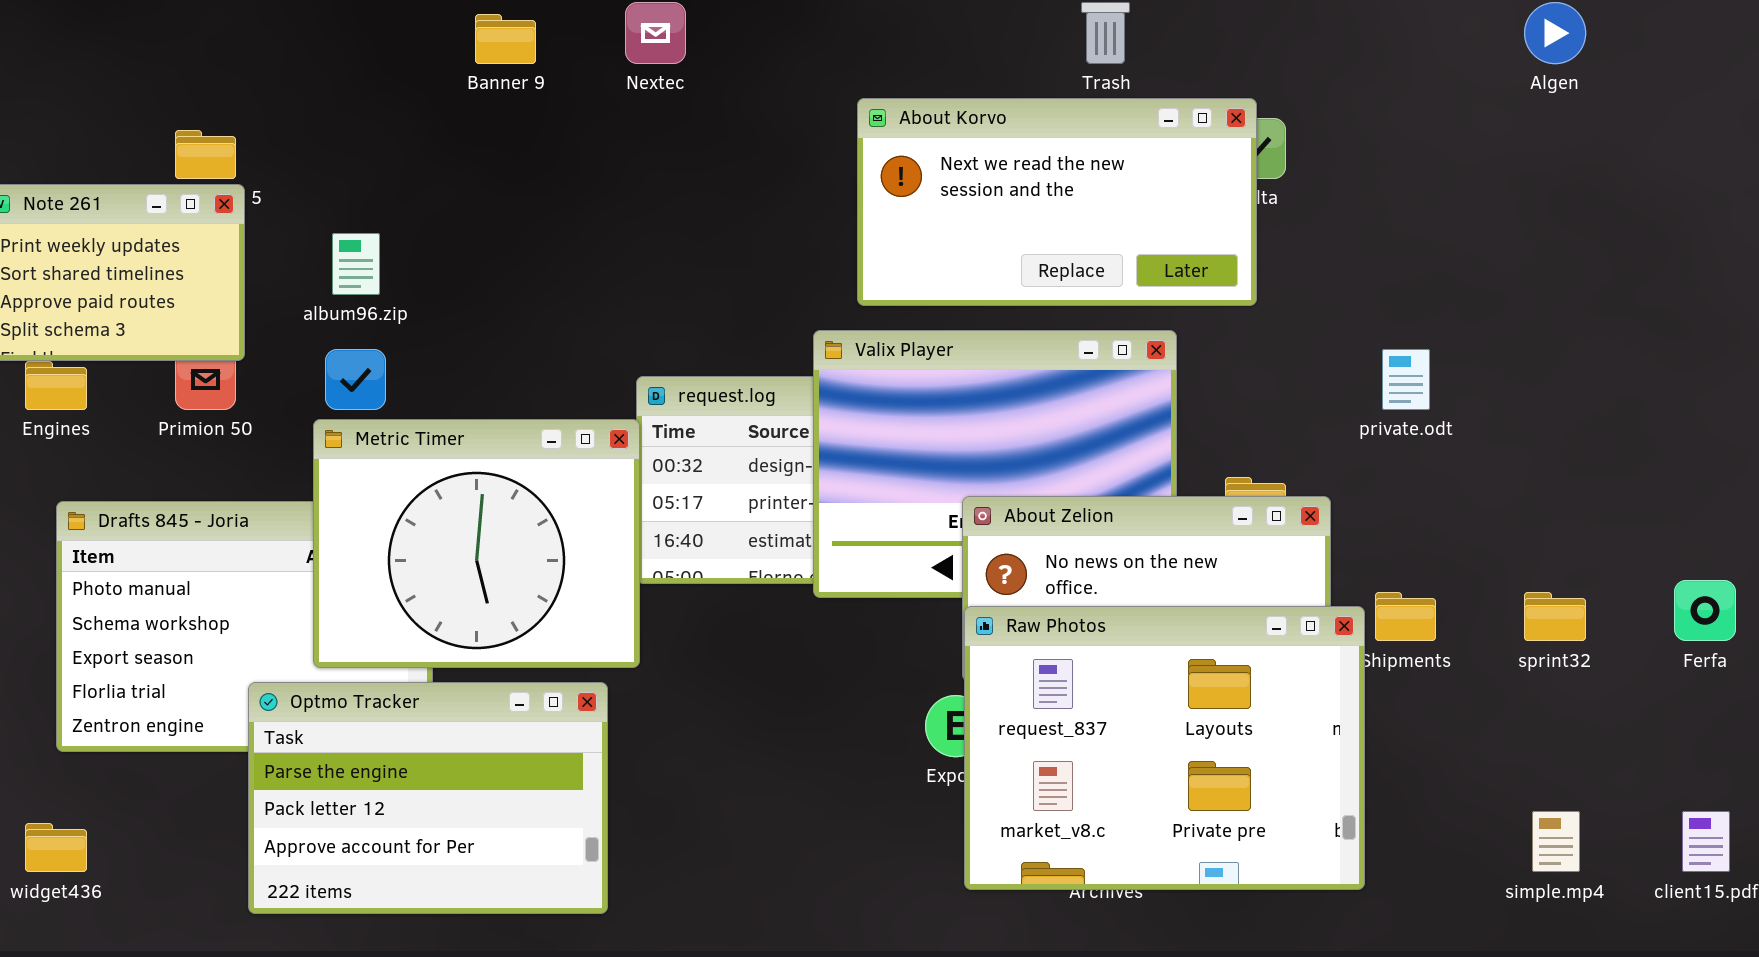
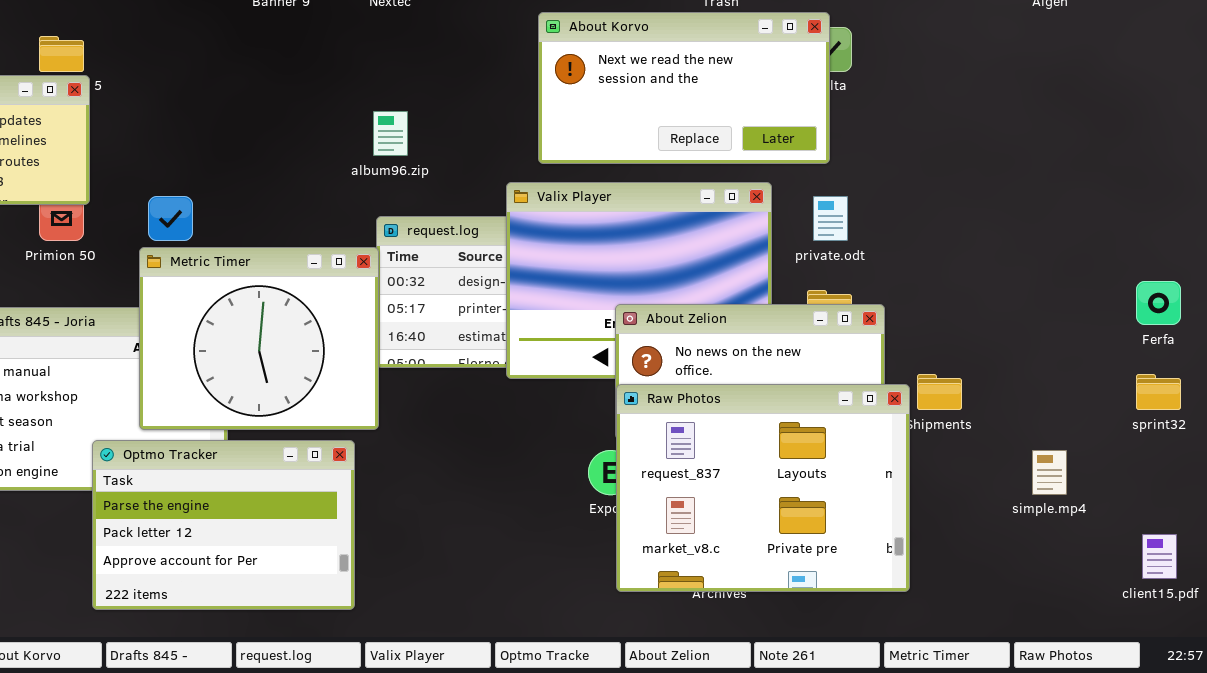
album96.zip: [332,233,380,295] -> [373,111,408,156], moved
private.odt: [1382,349,1430,410] -> [813,196,848,241], moved
Ferfa: [1674,580,1736,641] -> [1136,281,1181,325], moved
sprint32: [1524,592,1586,641] -> [1136,374,1181,410], moved
simple.mp4: [1532,811,1580,872] -> [1032,450,1067,495], moved

